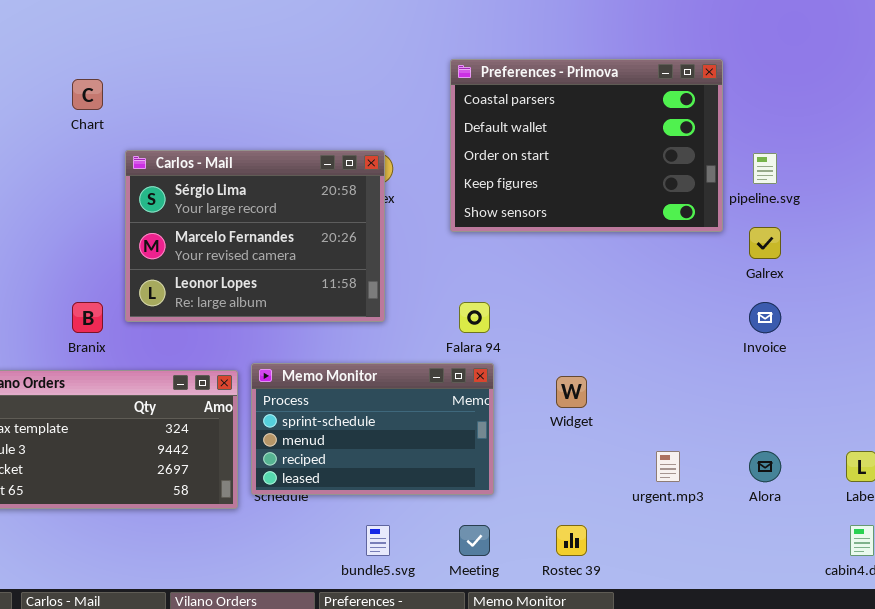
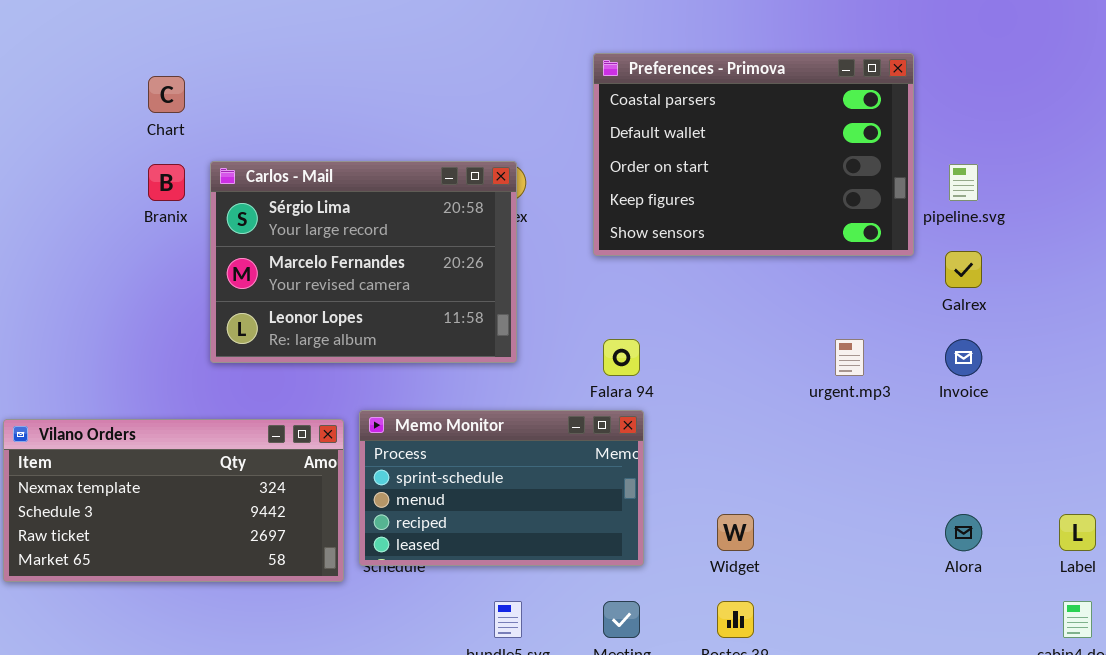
Branix: [72,302,103,333] -> [148,164,185,201], moved
Widget: [556,376,587,408] -> [717,514,754,551], moved
urgent.mp3: [656,451,680,482] -> [835,339,864,376], moved

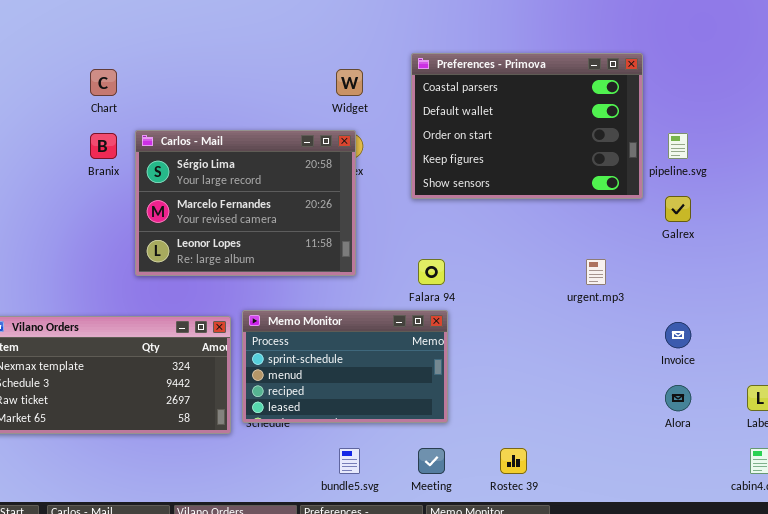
Invoice: [945,339,982,376] -> [665,322,691,348], moved
Widget: [717,514,754,551] -> [336,69,363,96], moved

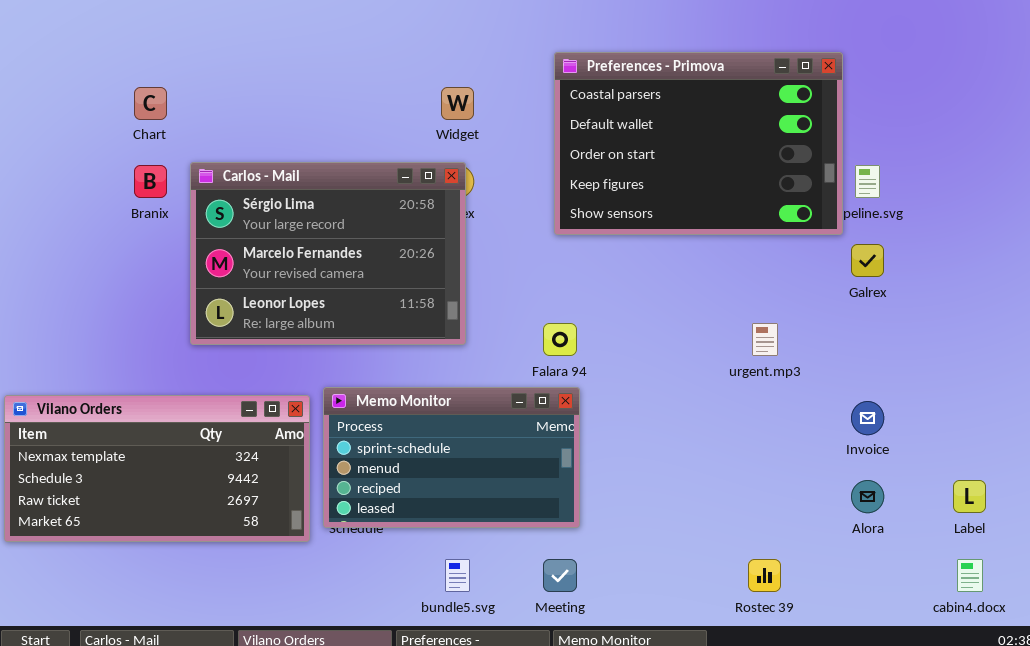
Preferences - Primova: [411,53,643,199] -> [554,52,843,235], moved
Rostec 39: [500,448,527,474] -> [748,559,781,592], moved

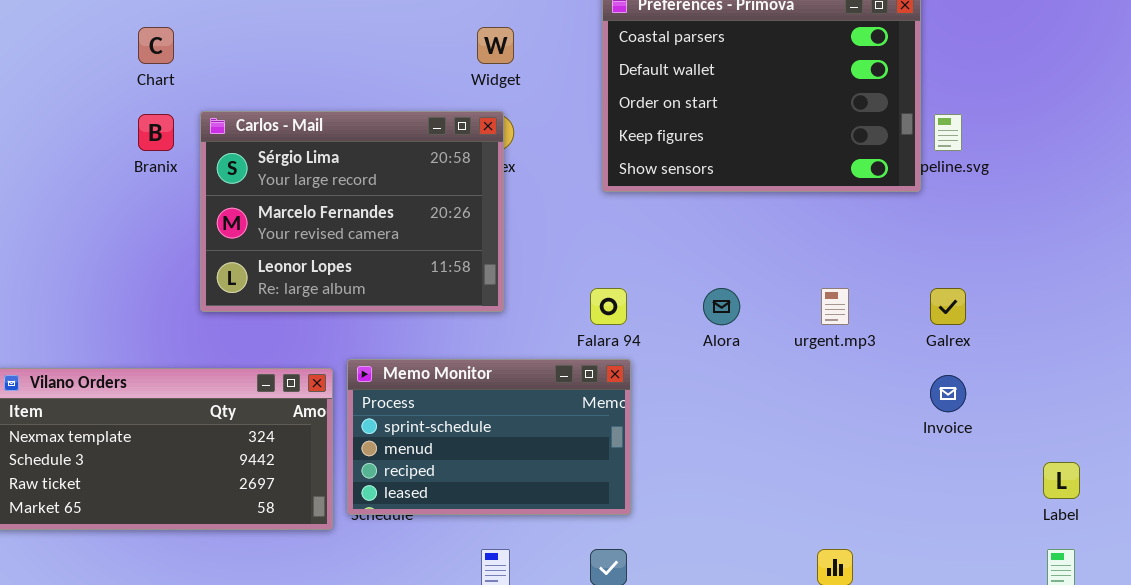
Galrex: [851,244,884,277] -> [930,288,966,325], moved
Alora: [851,480,884,513] -> [703,288,740,325], moved

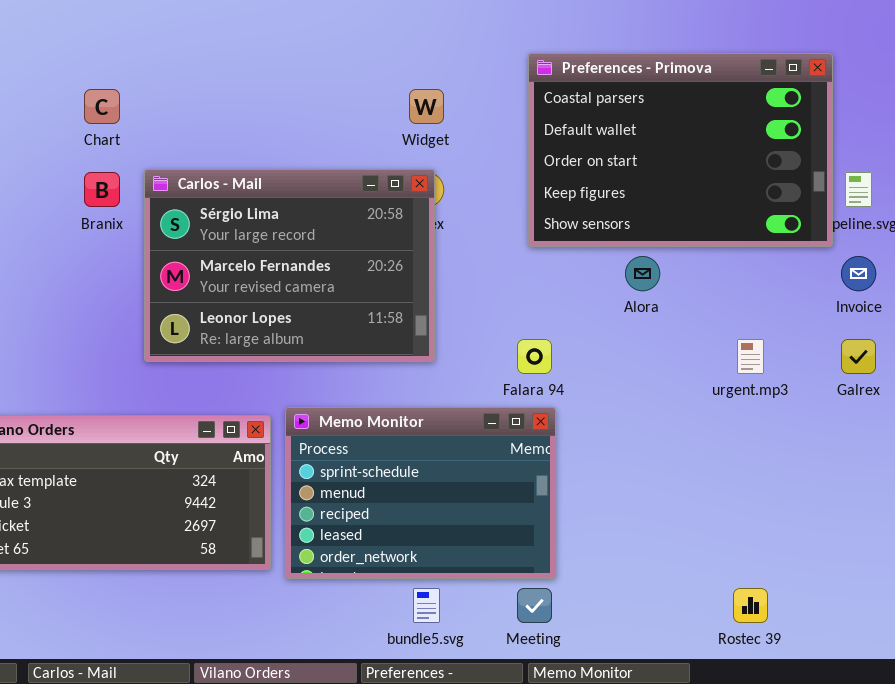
Alora: [703,288,740,325] -> [625,256,660,291], moved
Memo Monitor: [347,359,631,515] -> [285,407,556,579], resized
Invoice: [930,375,966,412] -> [841,256,876,291], moved

